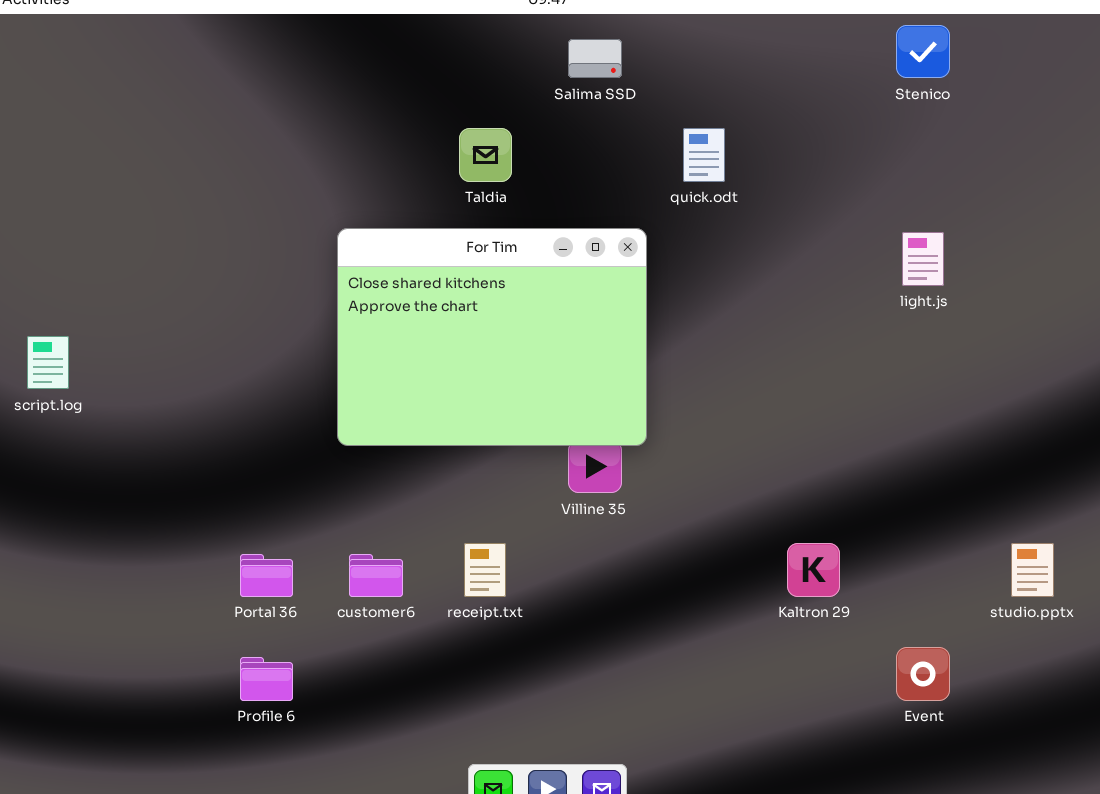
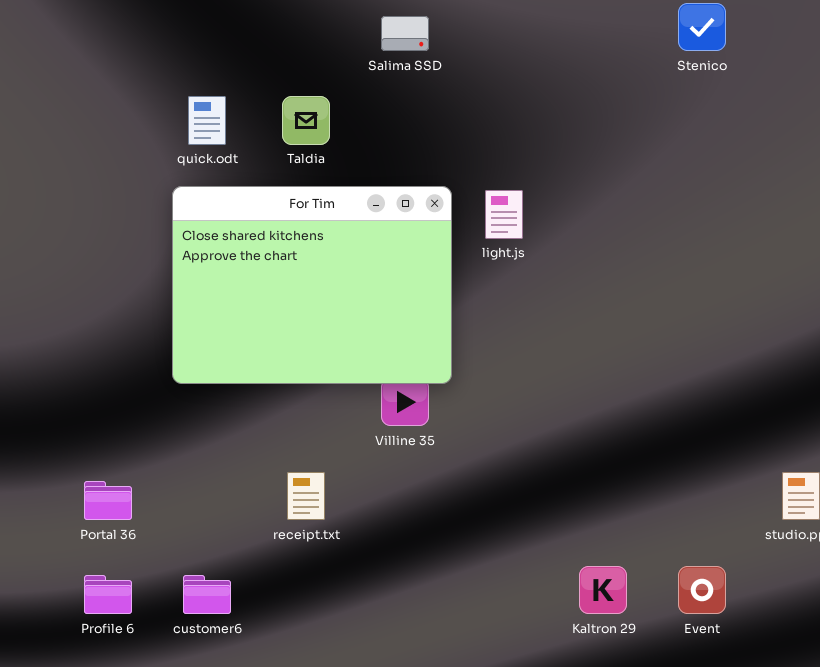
quick.odt: [683,128,725,182] -> [188,96,226,145], moved
light.js: [902,232,944,286] -> [485,190,523,239], moved
Kaltron 29: [787,543,840,597] -> [579,566,627,614], moved
customer6: [349,554,403,597] -> [183,575,231,614], moved

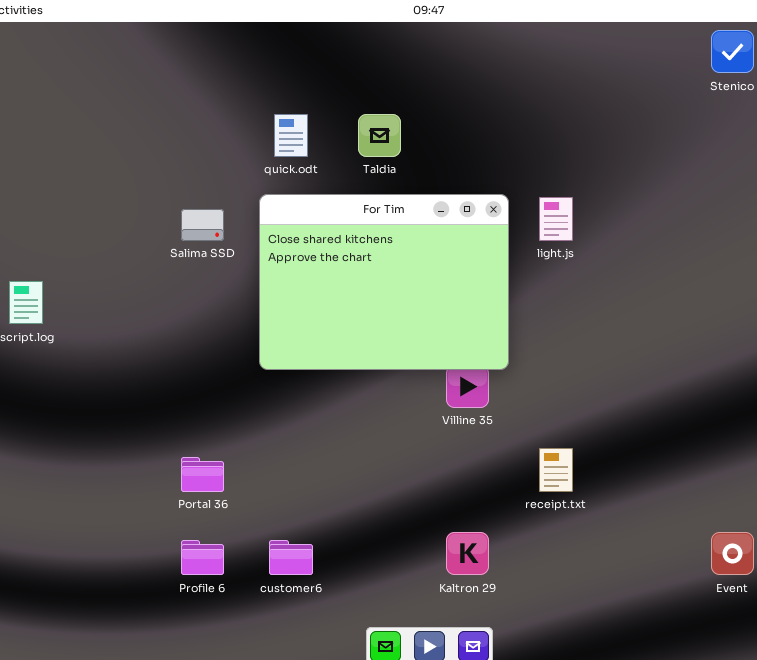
Salima SSD: [381,16,429,51] -> [181,209,224,241], moved
receipt.txt: [287,472,325,520] -> [539,448,573,492], moved
Kaltron 29: [579,566,627,614] -> [446,532,489,575], moved

